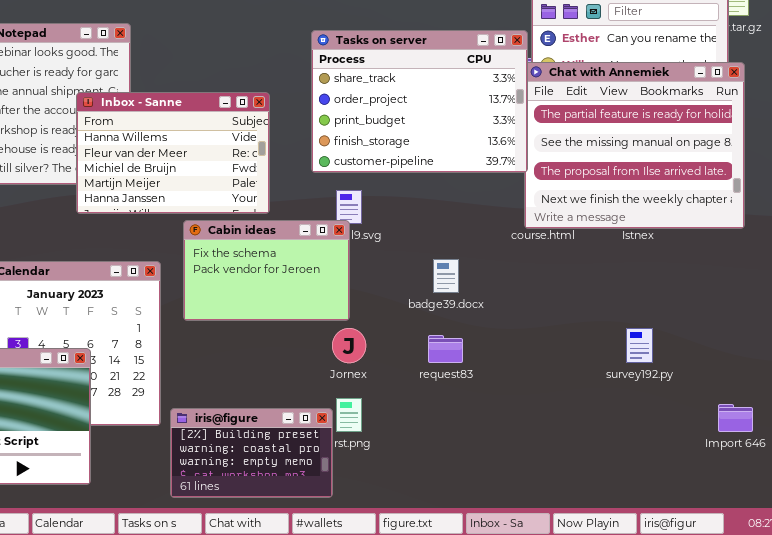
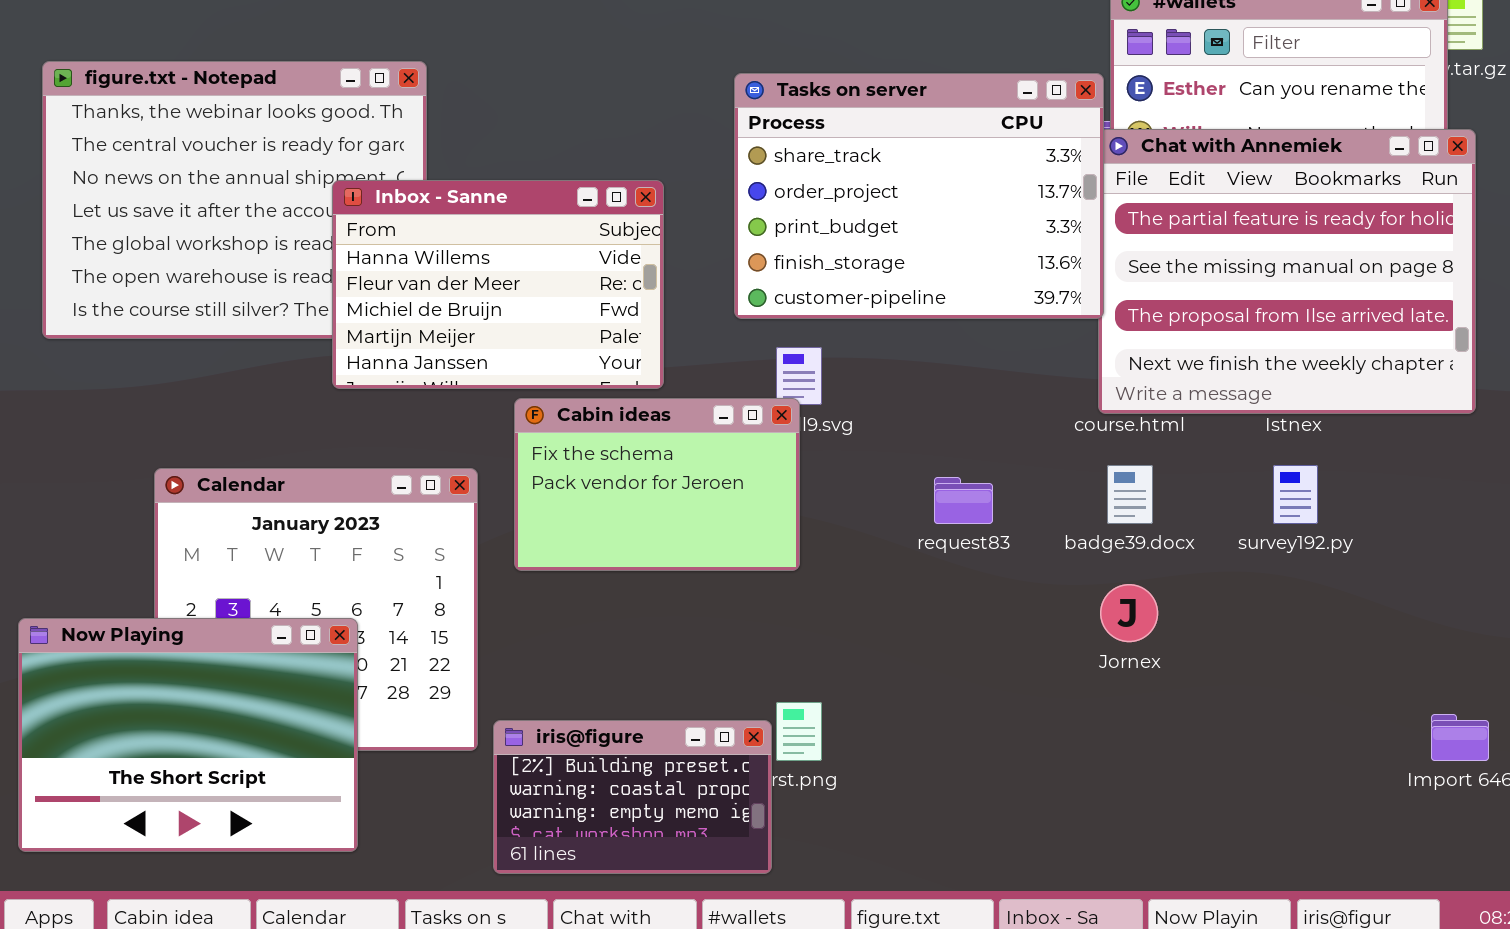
badge39.docx: [433,259,459,293] -> [1107,465,1153,524], moved
Jornex: [332,328,366,363] -> [1100,584,1158,642], moved
survey192.py: [626,328,653,363] -> [1273,465,1318,524], moved
request83: [428,335,463,363] -> [934,477,993,524], moved

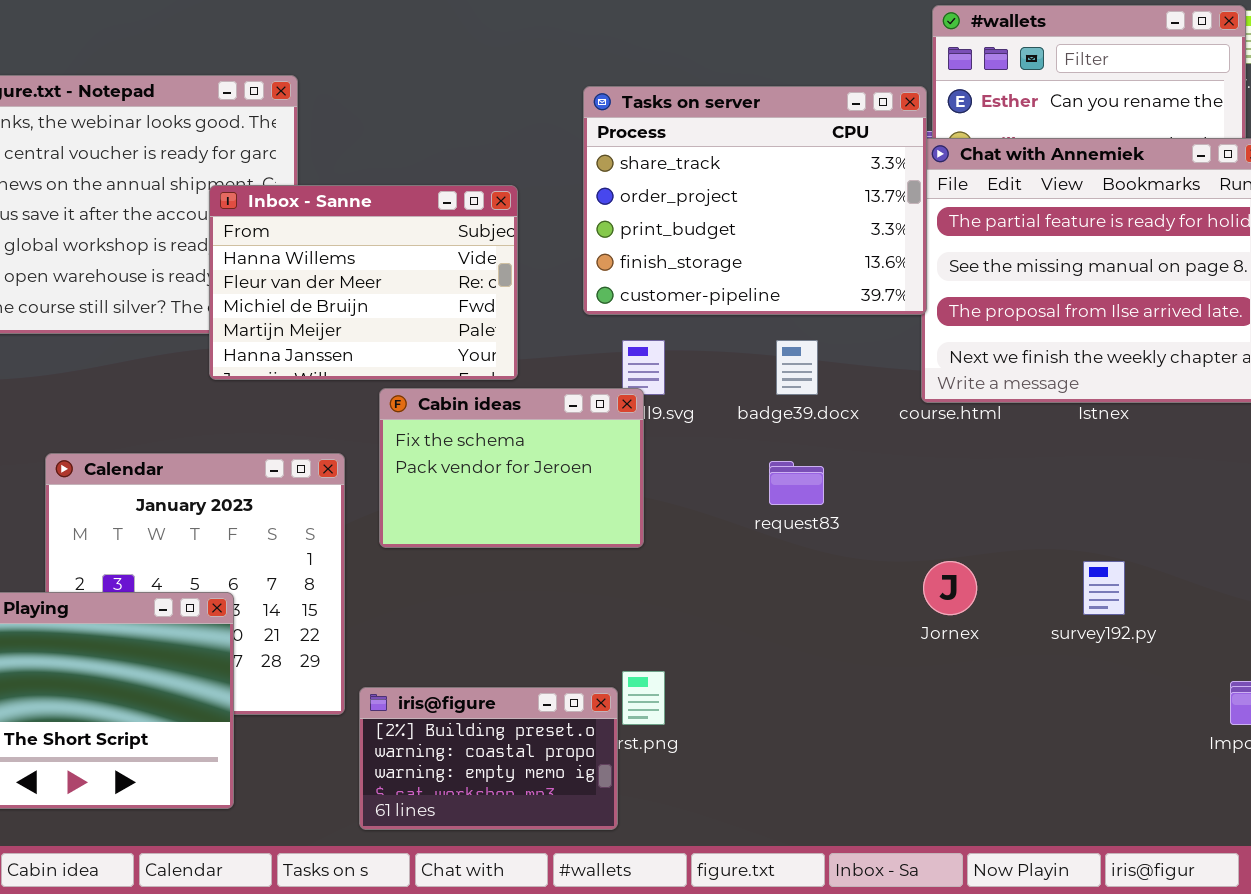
badge39.docx: [1107,465,1153,524] -> [776,340,818,395], moved
survey192.py: [1273,465,1318,524] -> [1083,561,1125,615], moved

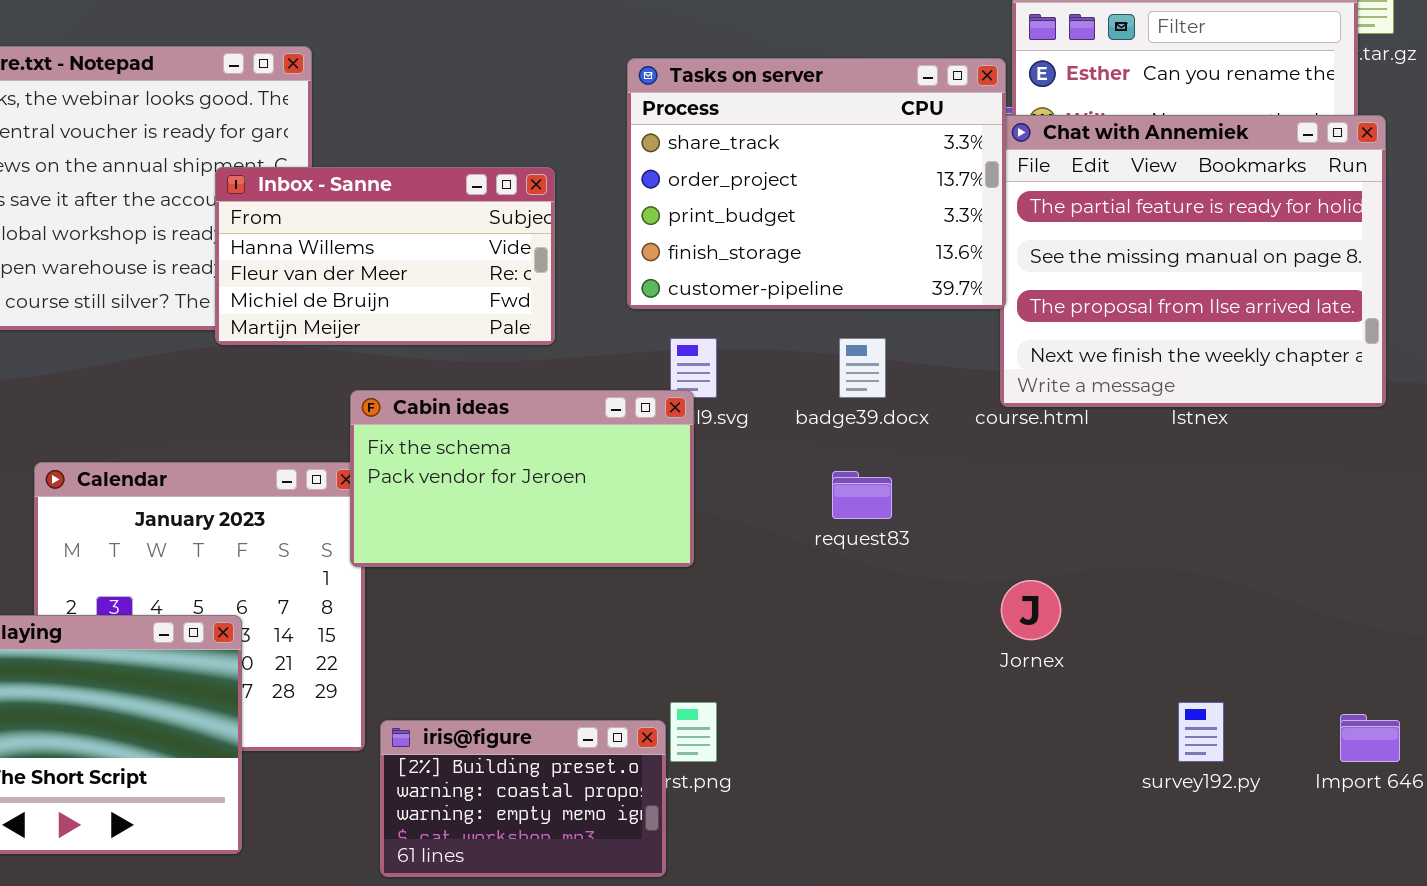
Inbox - Sanne: [209,185,518,380] -> [215,167,555,345], resized
Cabin ideas: [379,388,644,548] -> [350,390,694,567], resized
survey192.py: [1083,561,1125,615] -> [1178,702,1224,762], moved

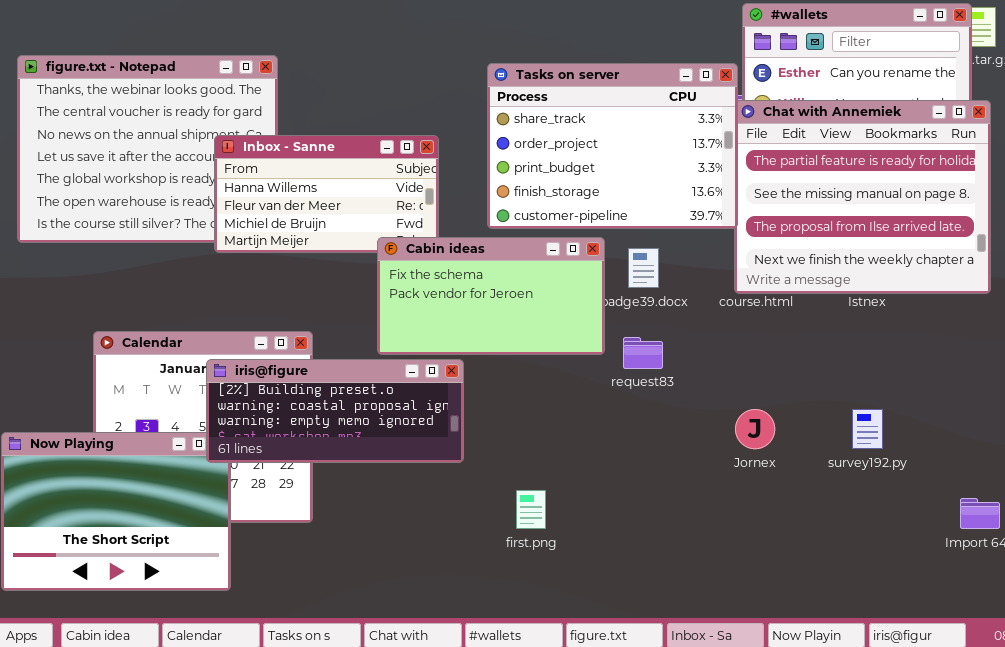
Cabin ideas: [350,390,694,567] -> [377,237,605,355], moved
survey192.py: [1178,702,1224,762] -> [852,409,883,449], moved
iris@figure: [380,720,666,877] -> [206,359,464,463], moved, resized

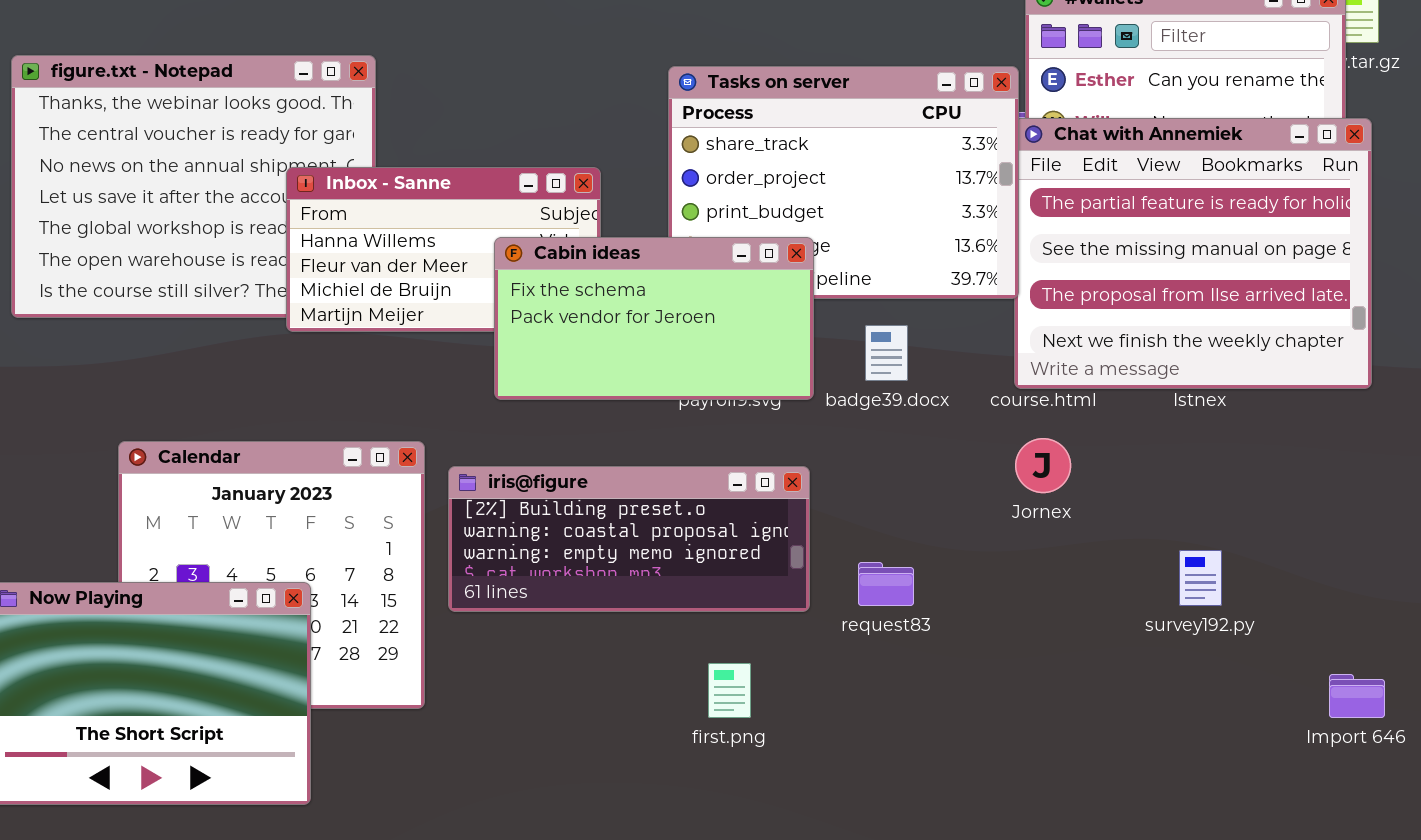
Cabin ideas: [377,237,605,355] -> [494,237,814,400], moved
request83: [623,337,663,369] -> [858,562,914,606], moved
iris@figure: [206,359,464,463] -> [448,466,810,612], moved
Jornex: [735,409,775,449] -> [1015,438,1071,493], moved

